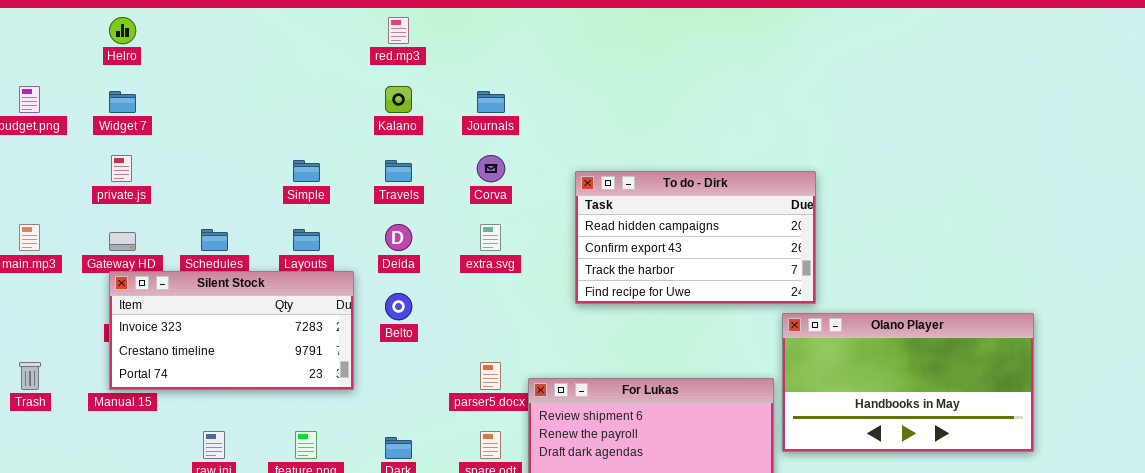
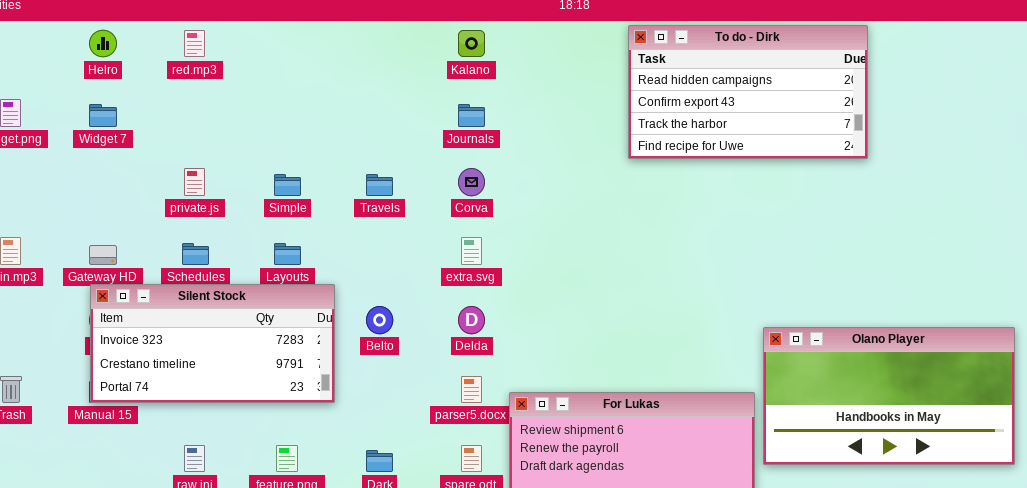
red.mp3: [388,17,409,44] -> [184,30,205,57], moved
Kalano: [385,86,412,113] -> [458,30,485,57], moved
private.js: [111,155,132,182] -> [184,168,205,196], moved
To do - Dirk: [575,171,816,304] -> [628,25,868,159], moved
Delda: [385,224,412,251] -> [458,306,485,334], moved

